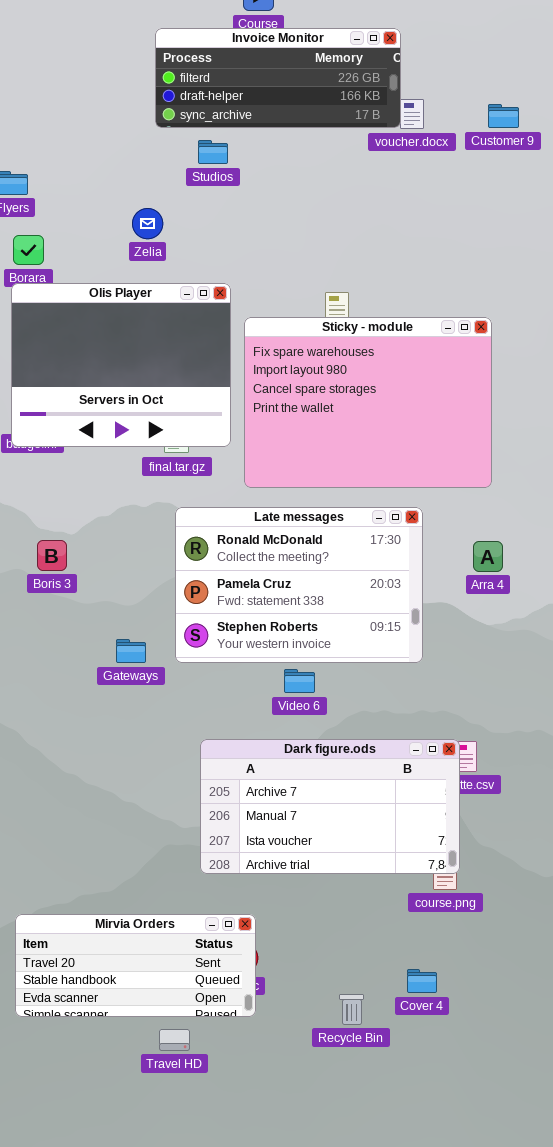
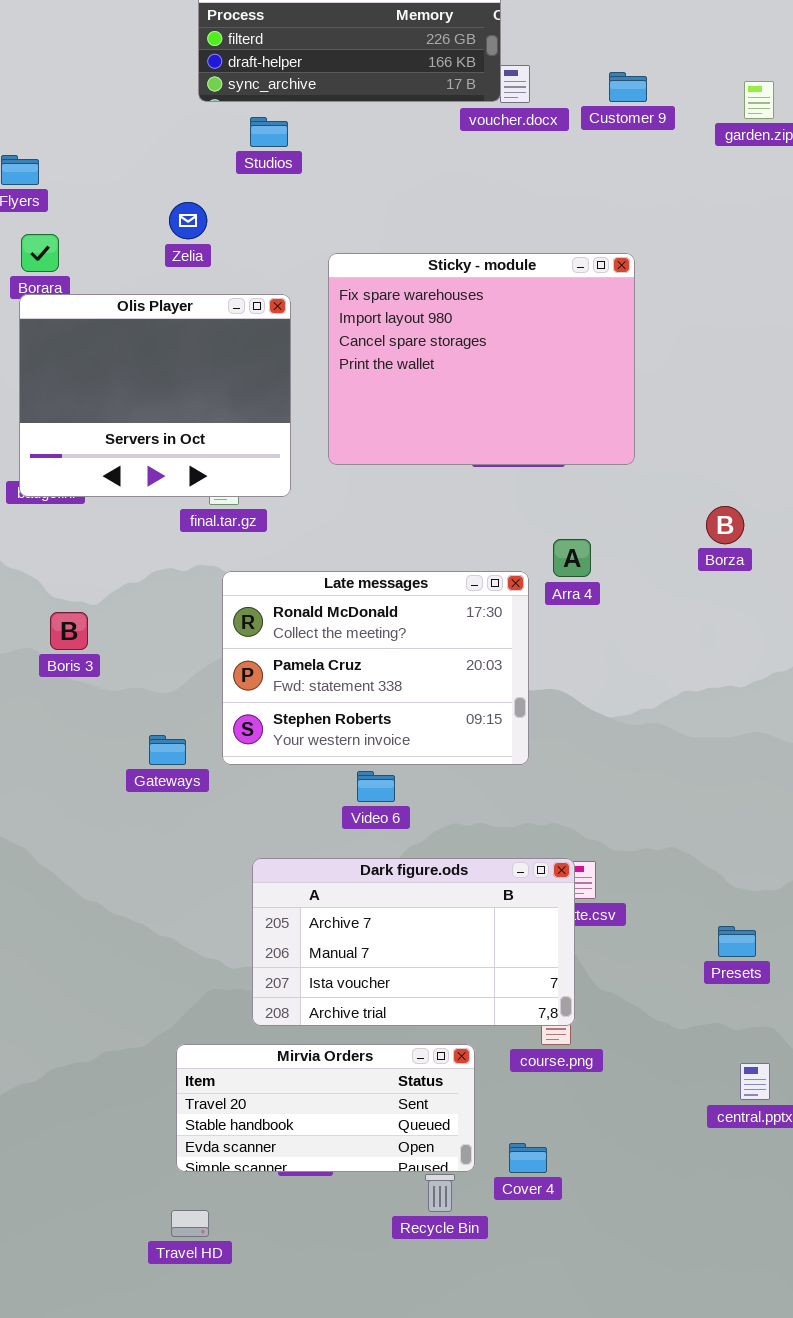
Sticky - module: [244,317,492,488] -> [328,253,635,465], moved
Arra 4: [473,541,503,572] -> [553,539,591,577], moved
Mirvia Orders: [15,914,256,1017] -> [176,1044,475,1172], moved
Travel HD: [159,1029,190,1051] -> [171,1210,209,1237], moved

